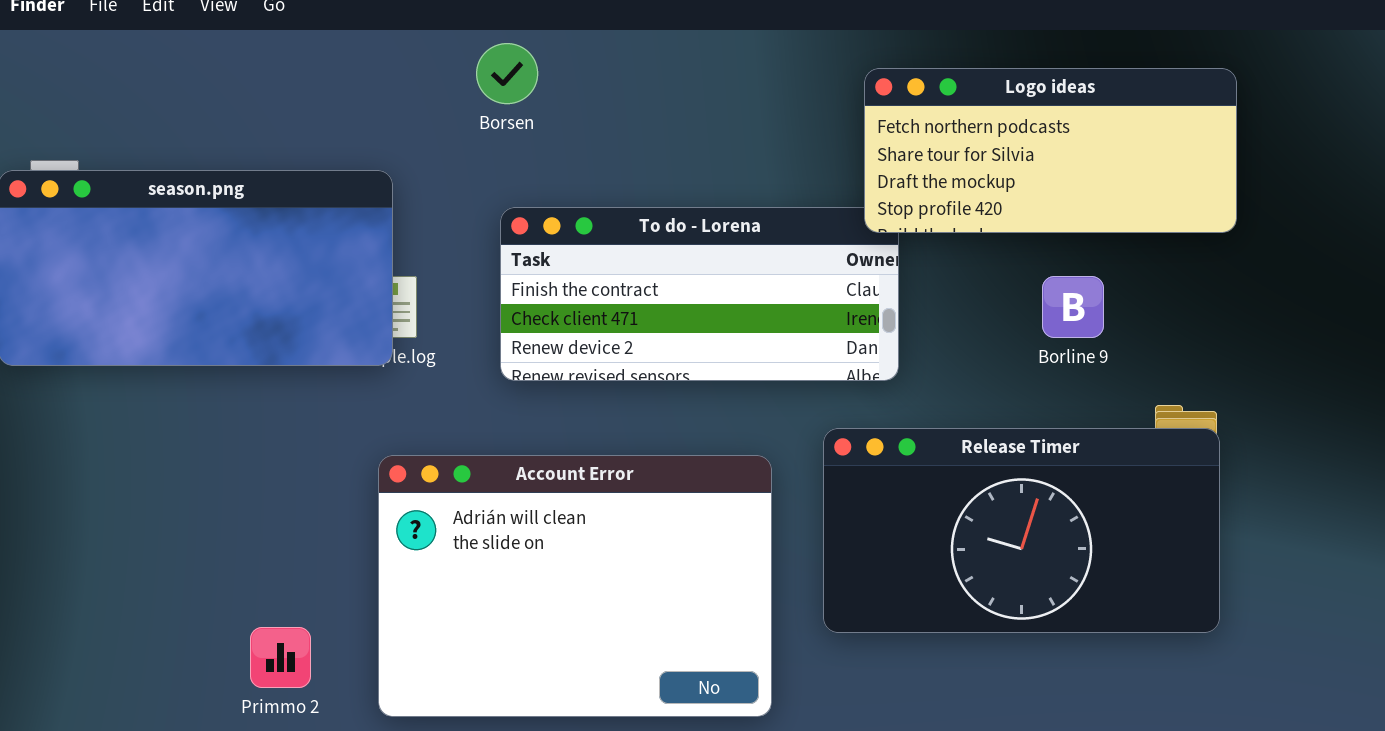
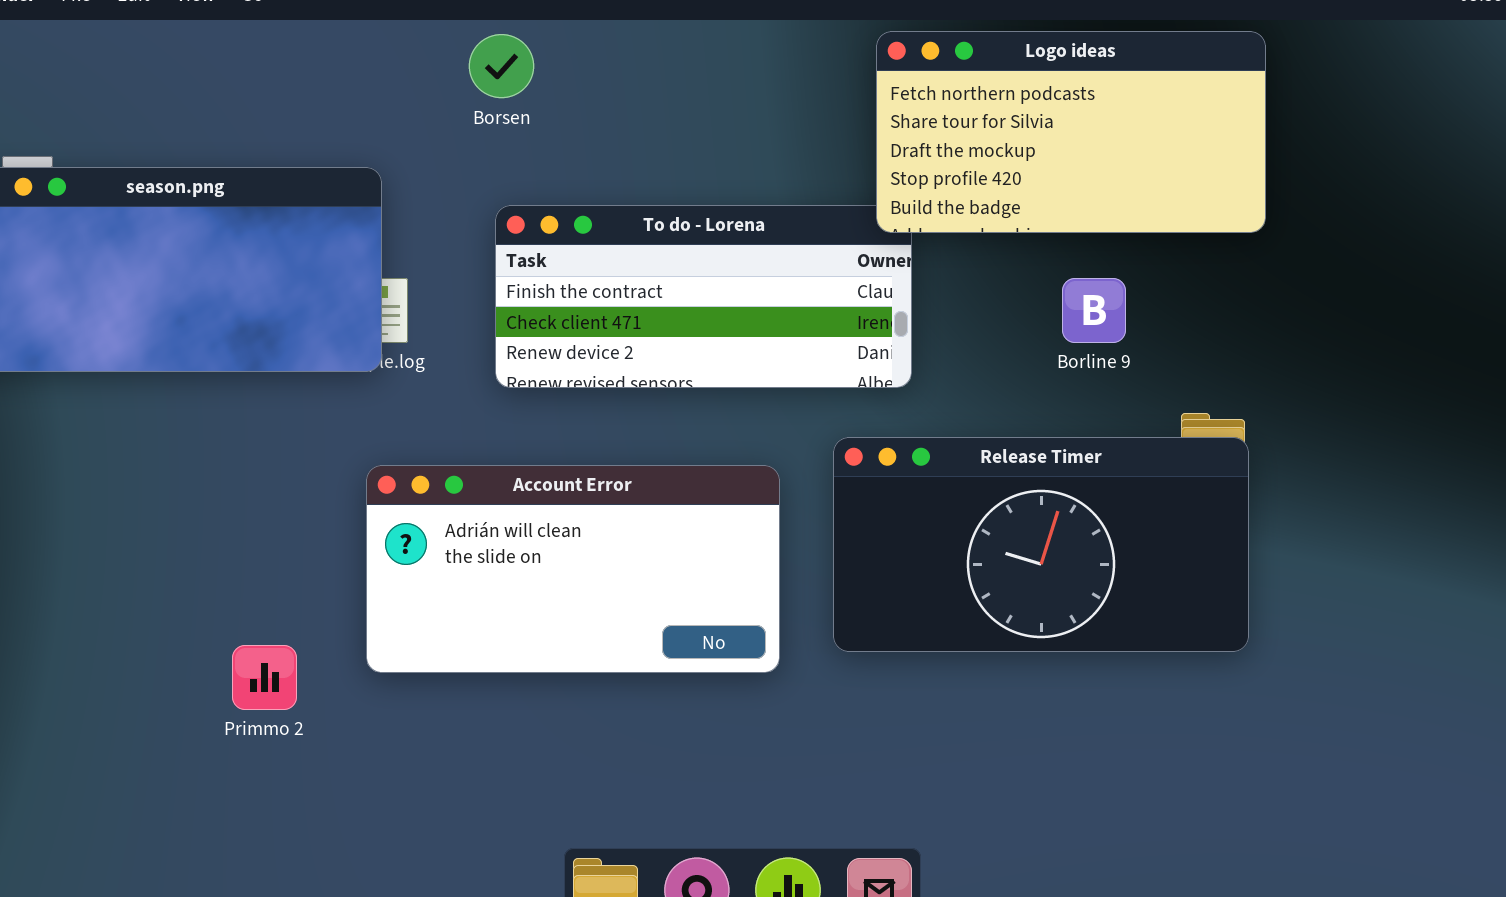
Logo ideas: [864,68,1237,233] -> [876,31,1266,233], resized
Account Error: [378,455,772,717] -> [366,465,780,673], resized

